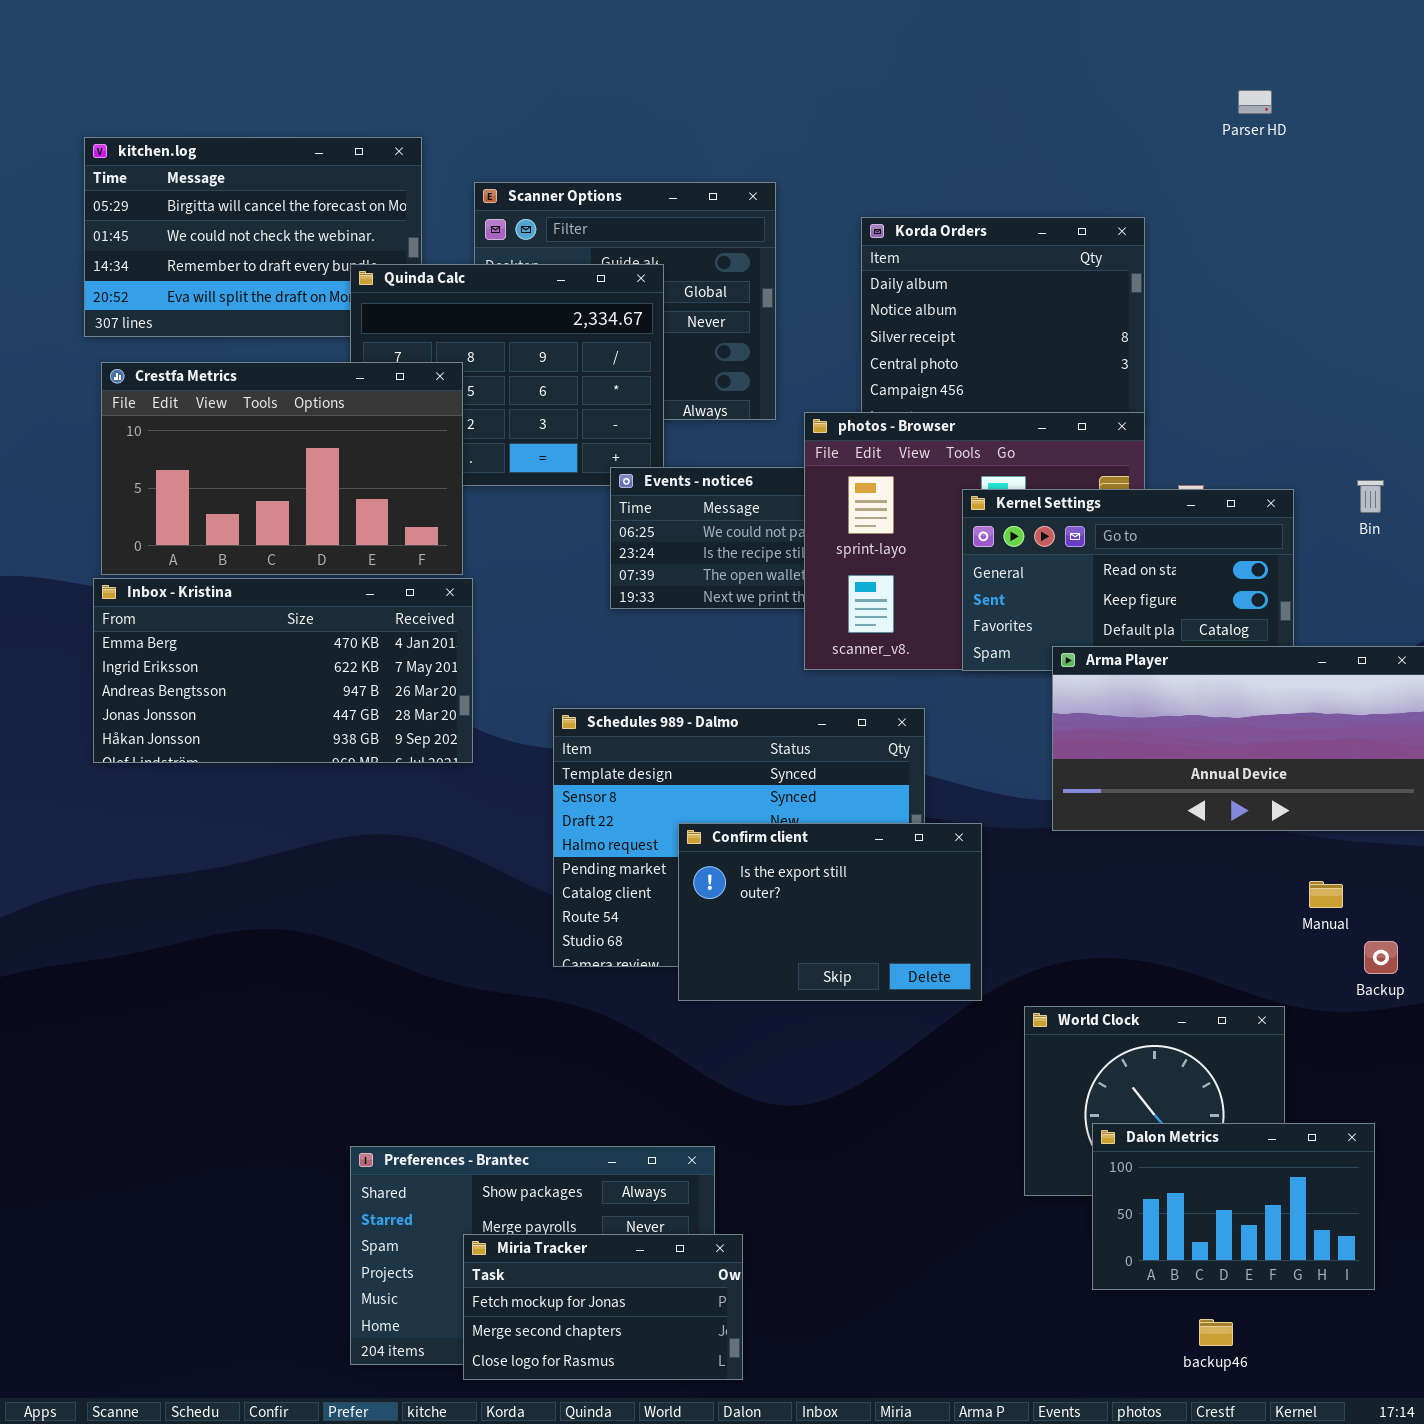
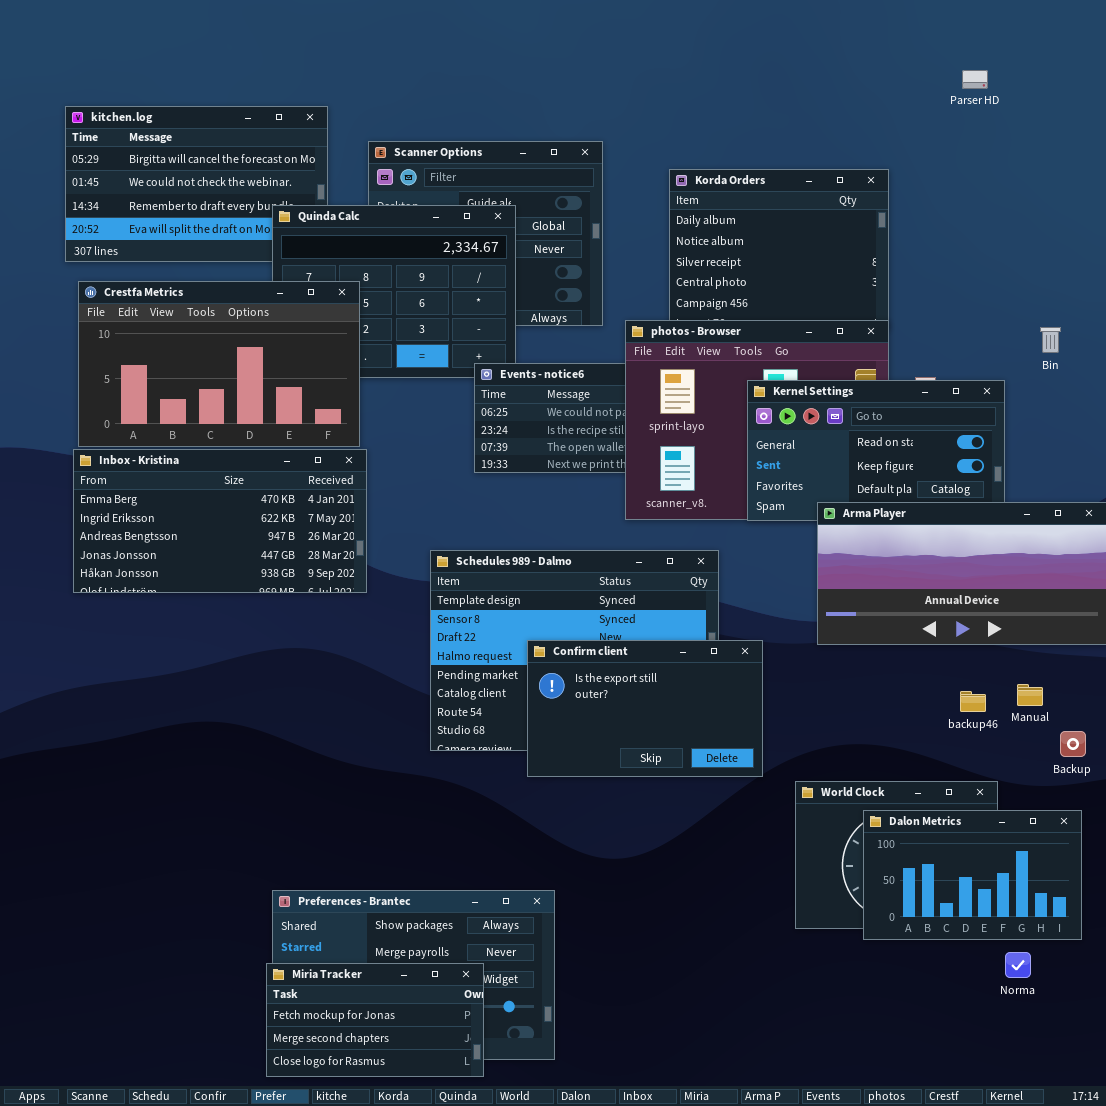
Bin: [1357,480,1384,513] -> [1040,327,1061,353], moved
Dalon Metrics: [1092,1123,1375,1290] -> [863,810,1082,940], moved
Miria Tracker: [463,1234,743,1380] -> [266,963,484,1077], moved
backup46: [1199,1319,1233,1346] -> [960,691,986,712], moved

